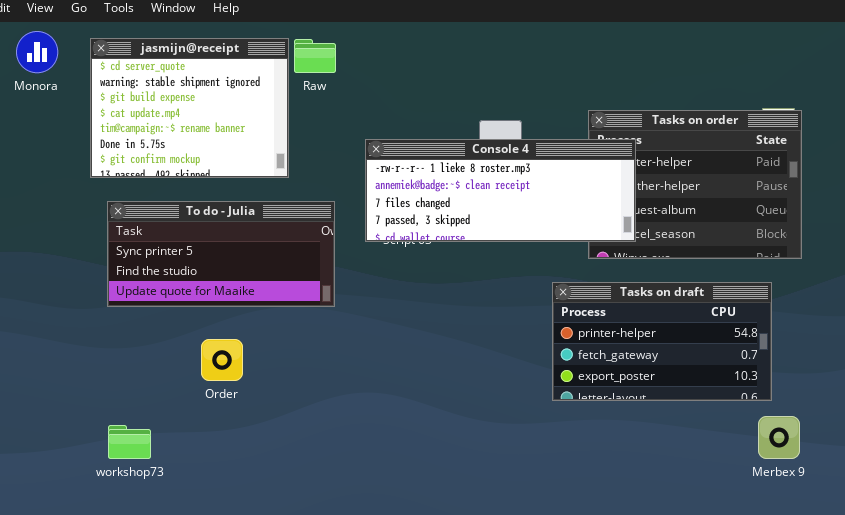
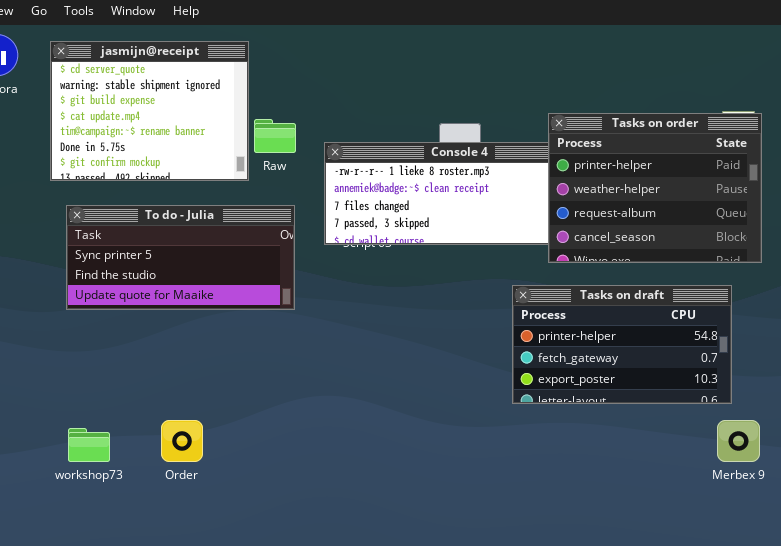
Raw: [294,39,336,73] -> [254,119,296,153], moved
Tasks on order: [588,110,802,259] -> [548,113,762,263], raised
Order: [201,339,243,381] -> [161,420,203,462], moved

